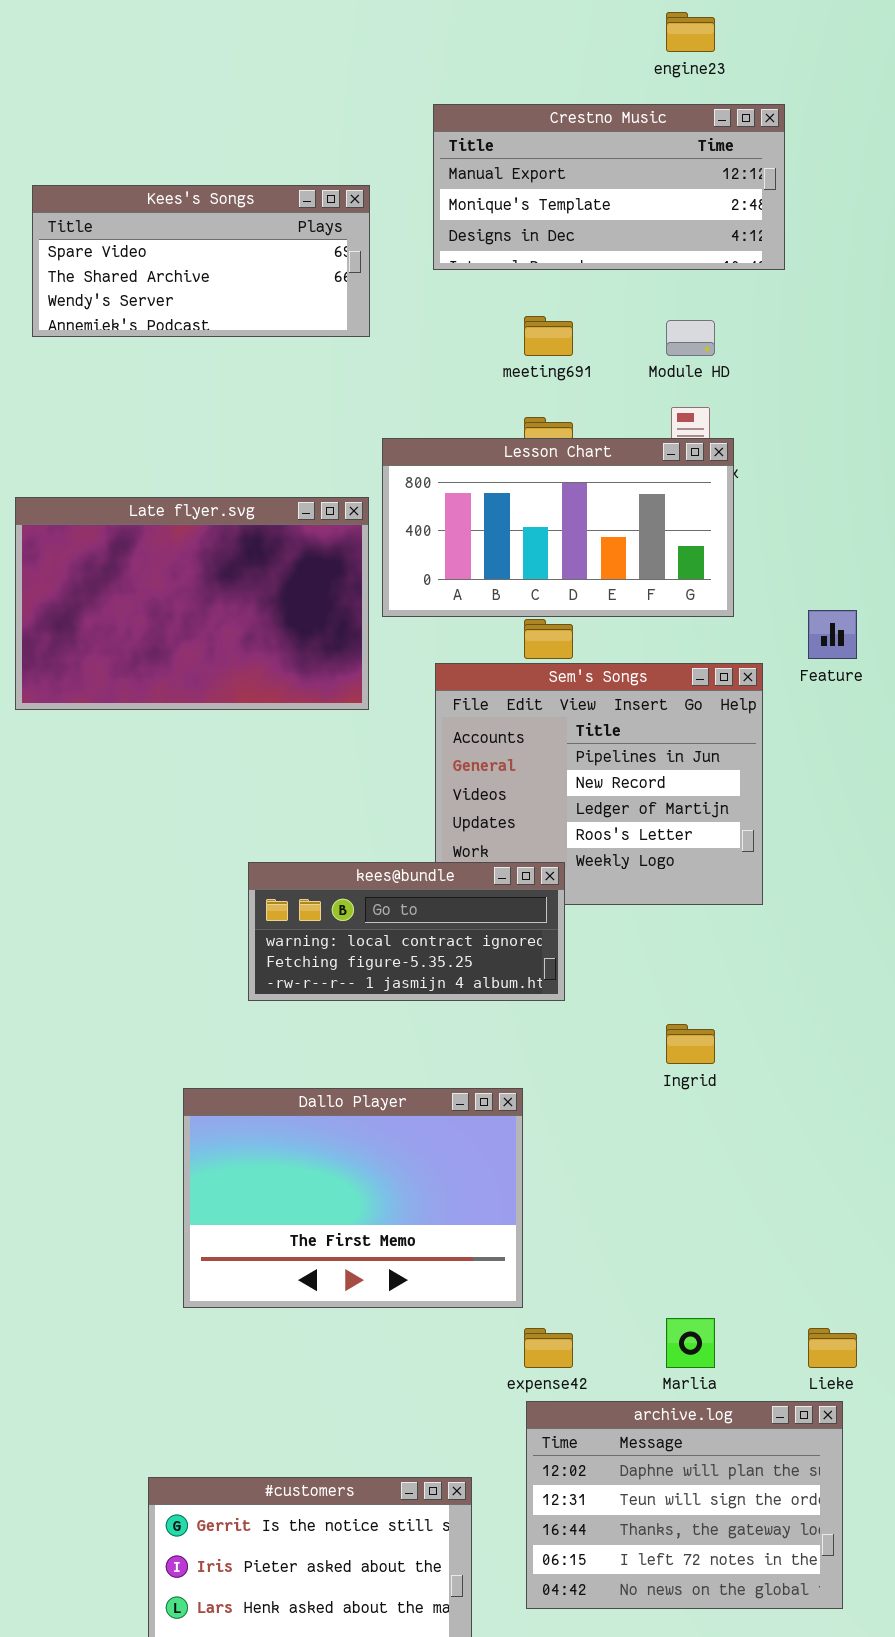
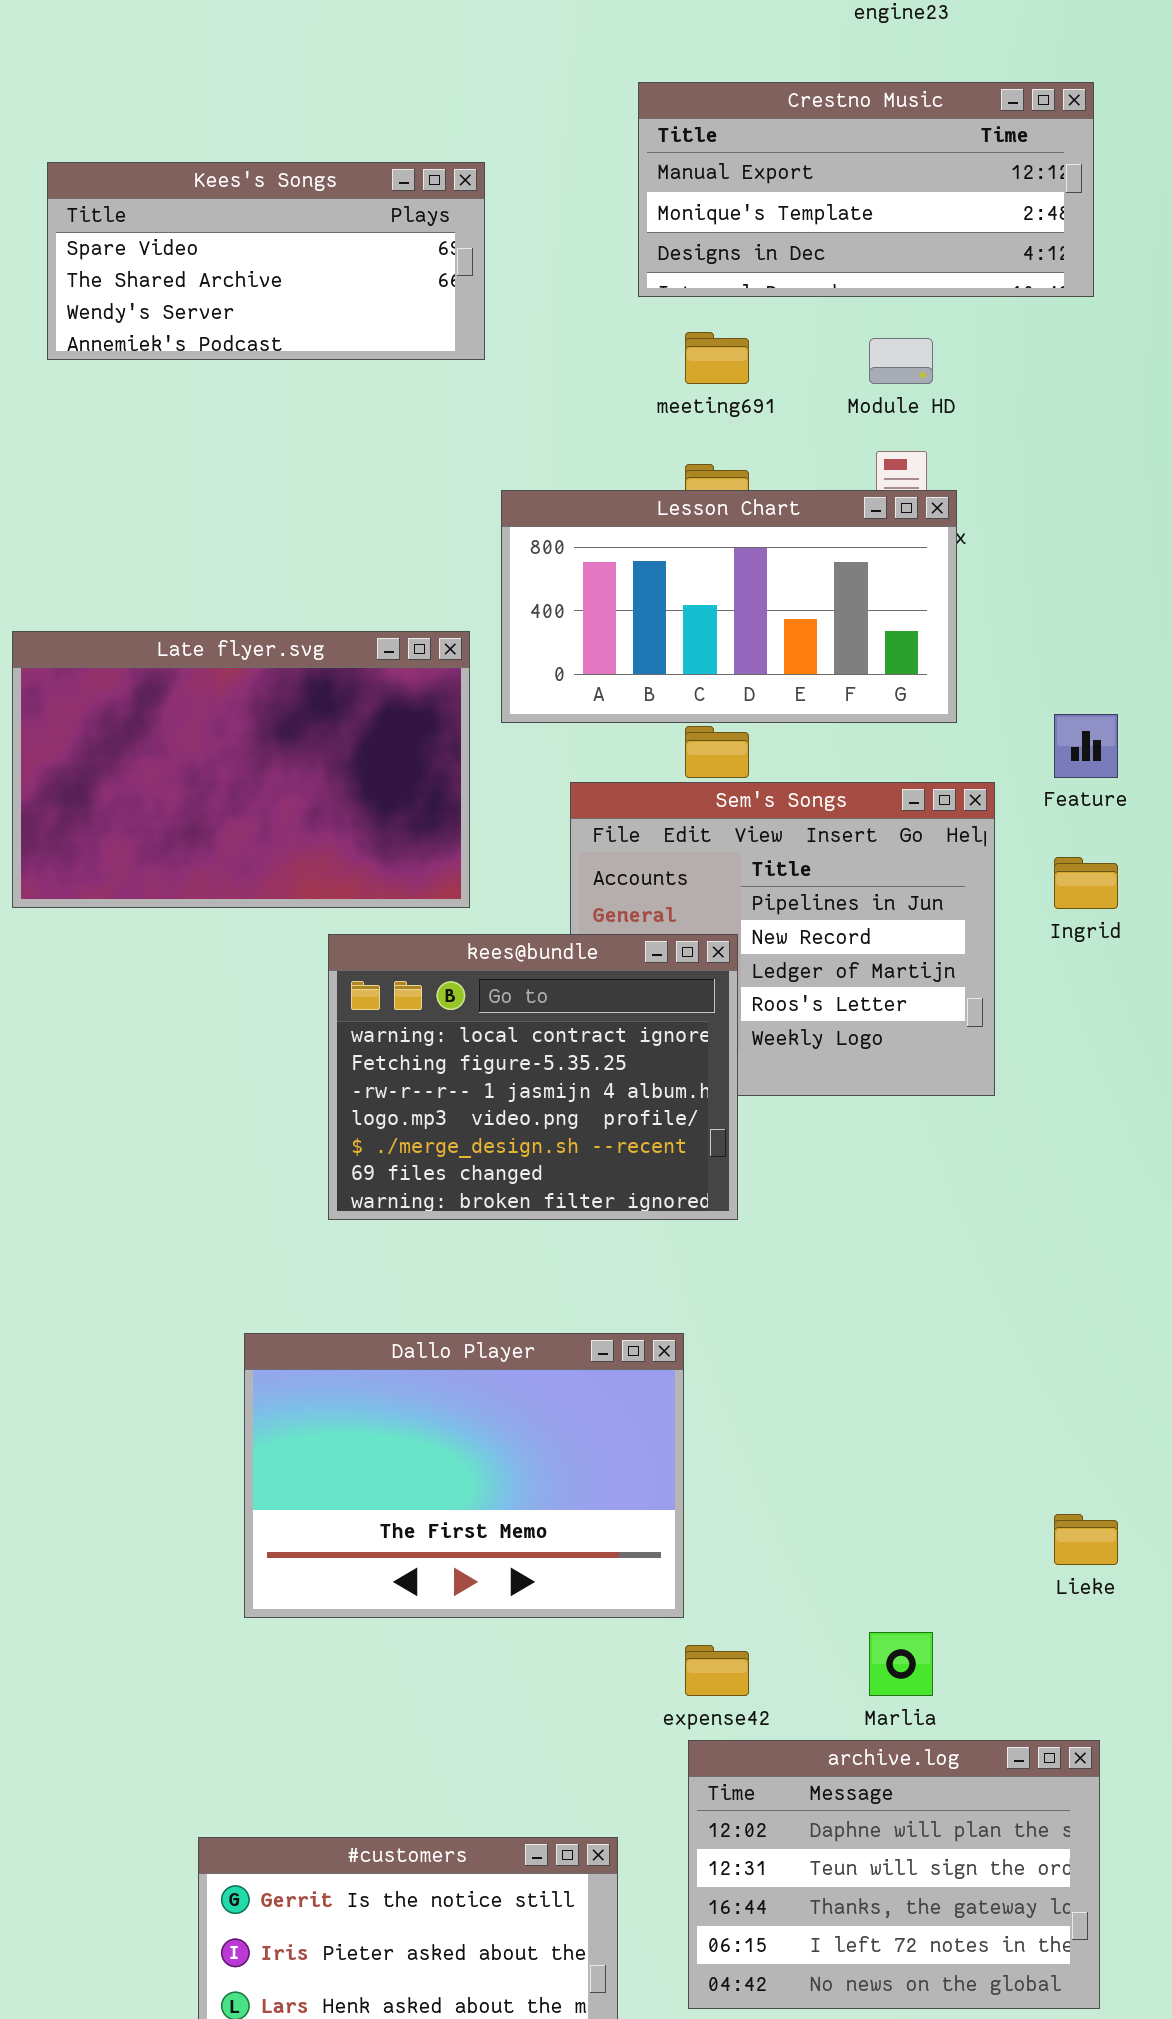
Crestno Music: [433,104,785,270] -> [638,82,1094,297], moved
Late flyer.svg: [15,497,369,710] -> [12,631,470,908], moved
kees@bundle: [248,862,565,1001] -> [328,934,738,1220], resized
Ingrid: [666,1024,715,1064] -> [1054,857,1118,909], moved
Lieke: [808,1328,857,1368] -> [1054,1514,1118,1565], moved

